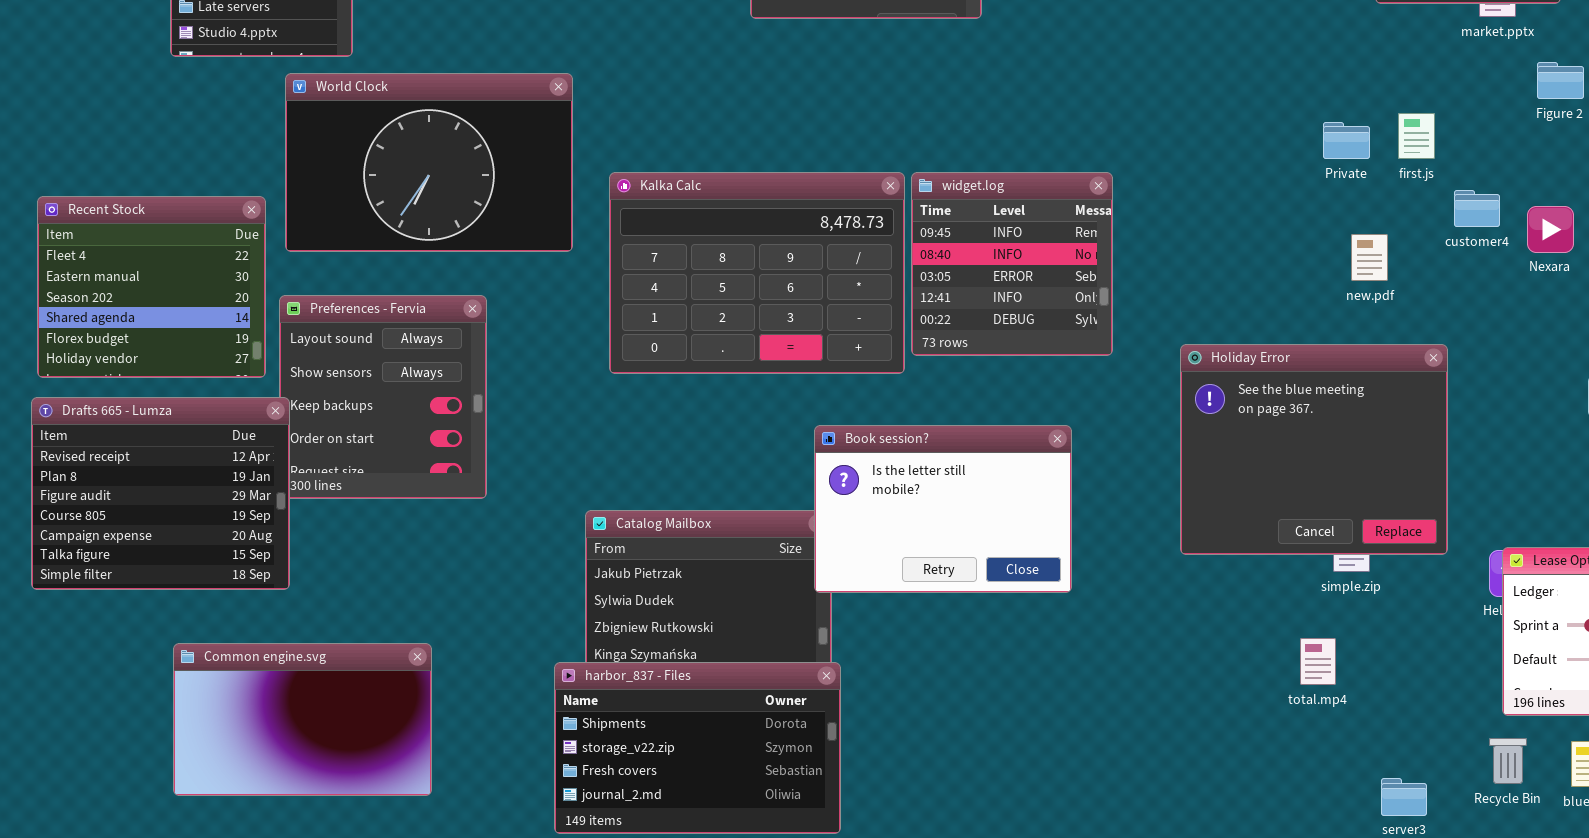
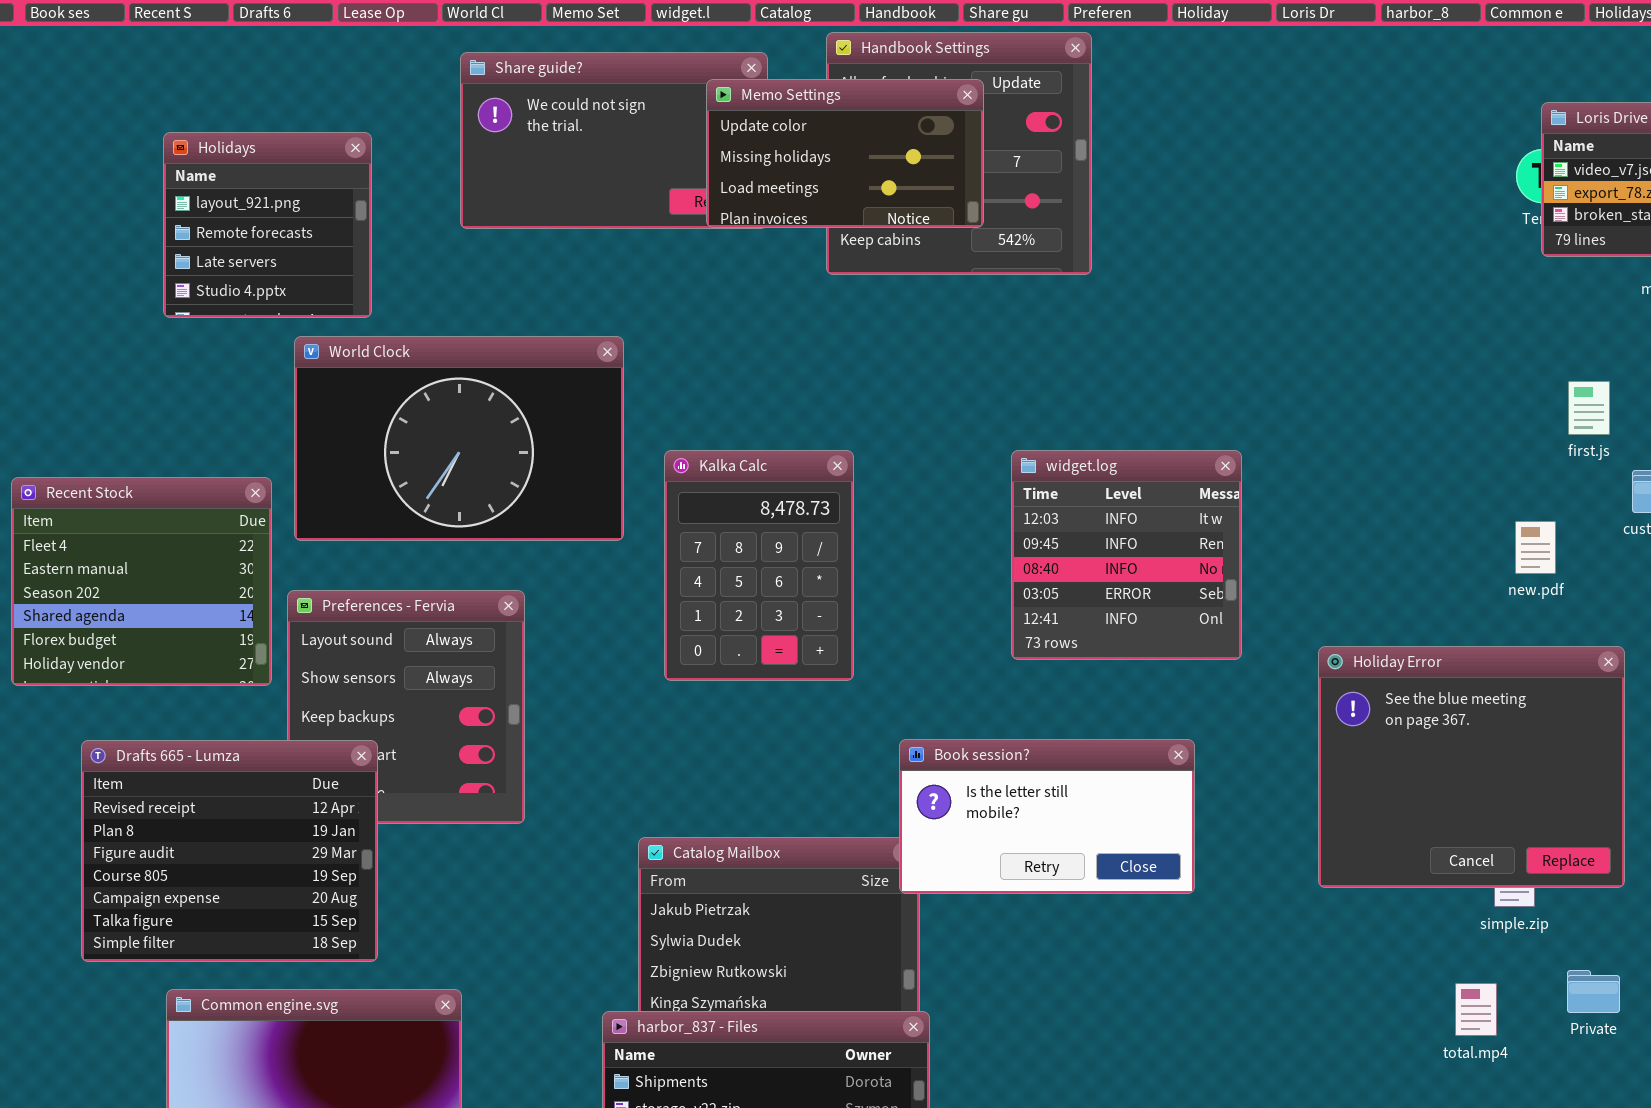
Private: [1323,122,1370,159] -> [1567,970,1620,1013], moved
Kalka Calc: [609,172,905,374] -> [664,450,854,681], resized
widget.log: [911,172,1113,356] -> [1011,450,1242,660], scrolled up 1 row
Drafts 665 - Lumza: [31,397,290,590] -> [81,740,378,962], moved
Book session?: [814,425,1072,593] -> [899,739,1195,894], resized

